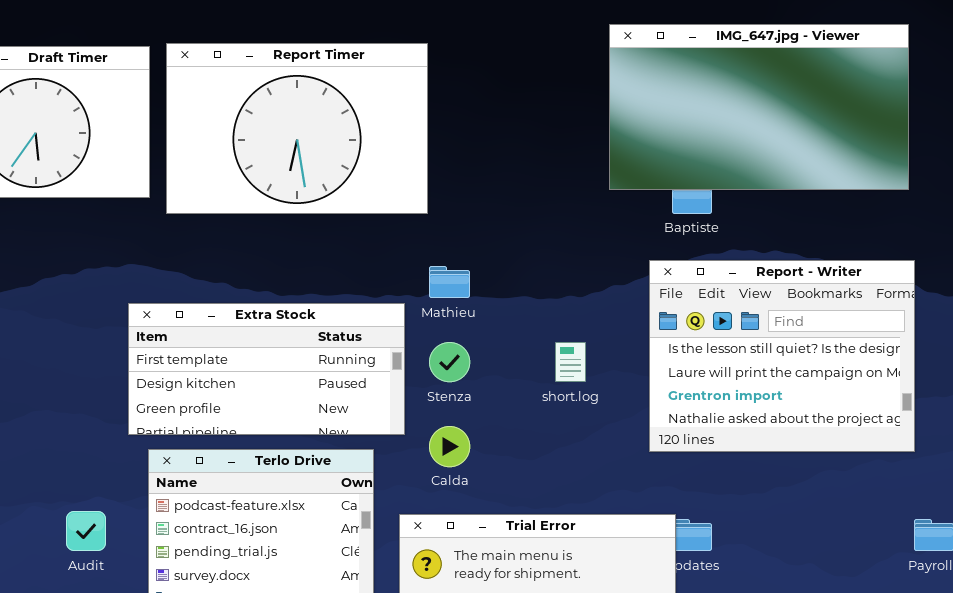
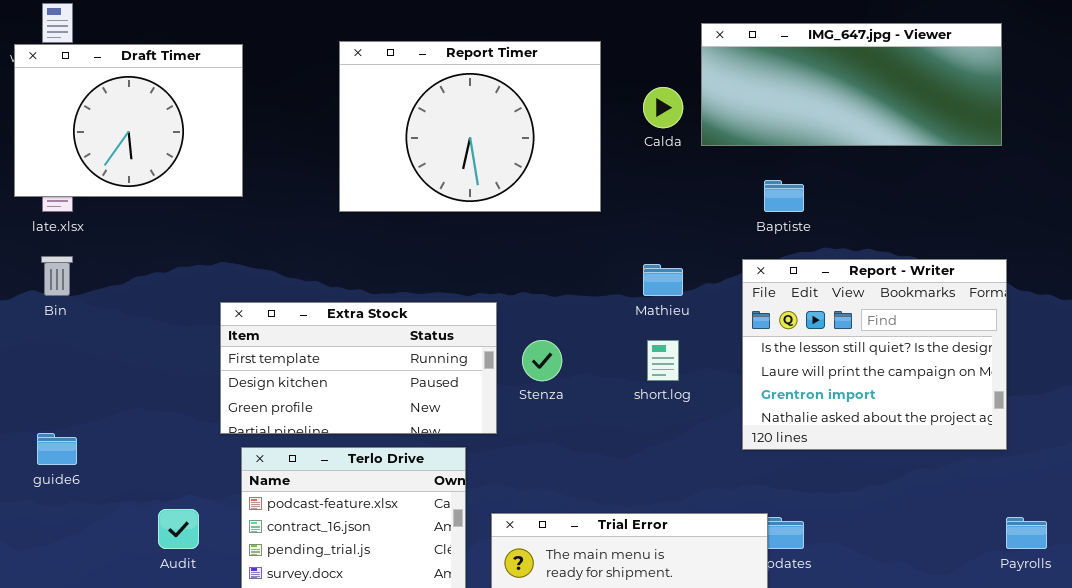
IMG_647.jpg - Viewer: [609,24,909,190] -> [701,23,1002,146], resized
Report Timer: [166,43,428,214] -> [339,41,601,212], moved
Mathieu: [429,266,470,298] -> [643,264,683,296], moved
Calda: [429,426,470,467] -> [643,87,683,128], moved

